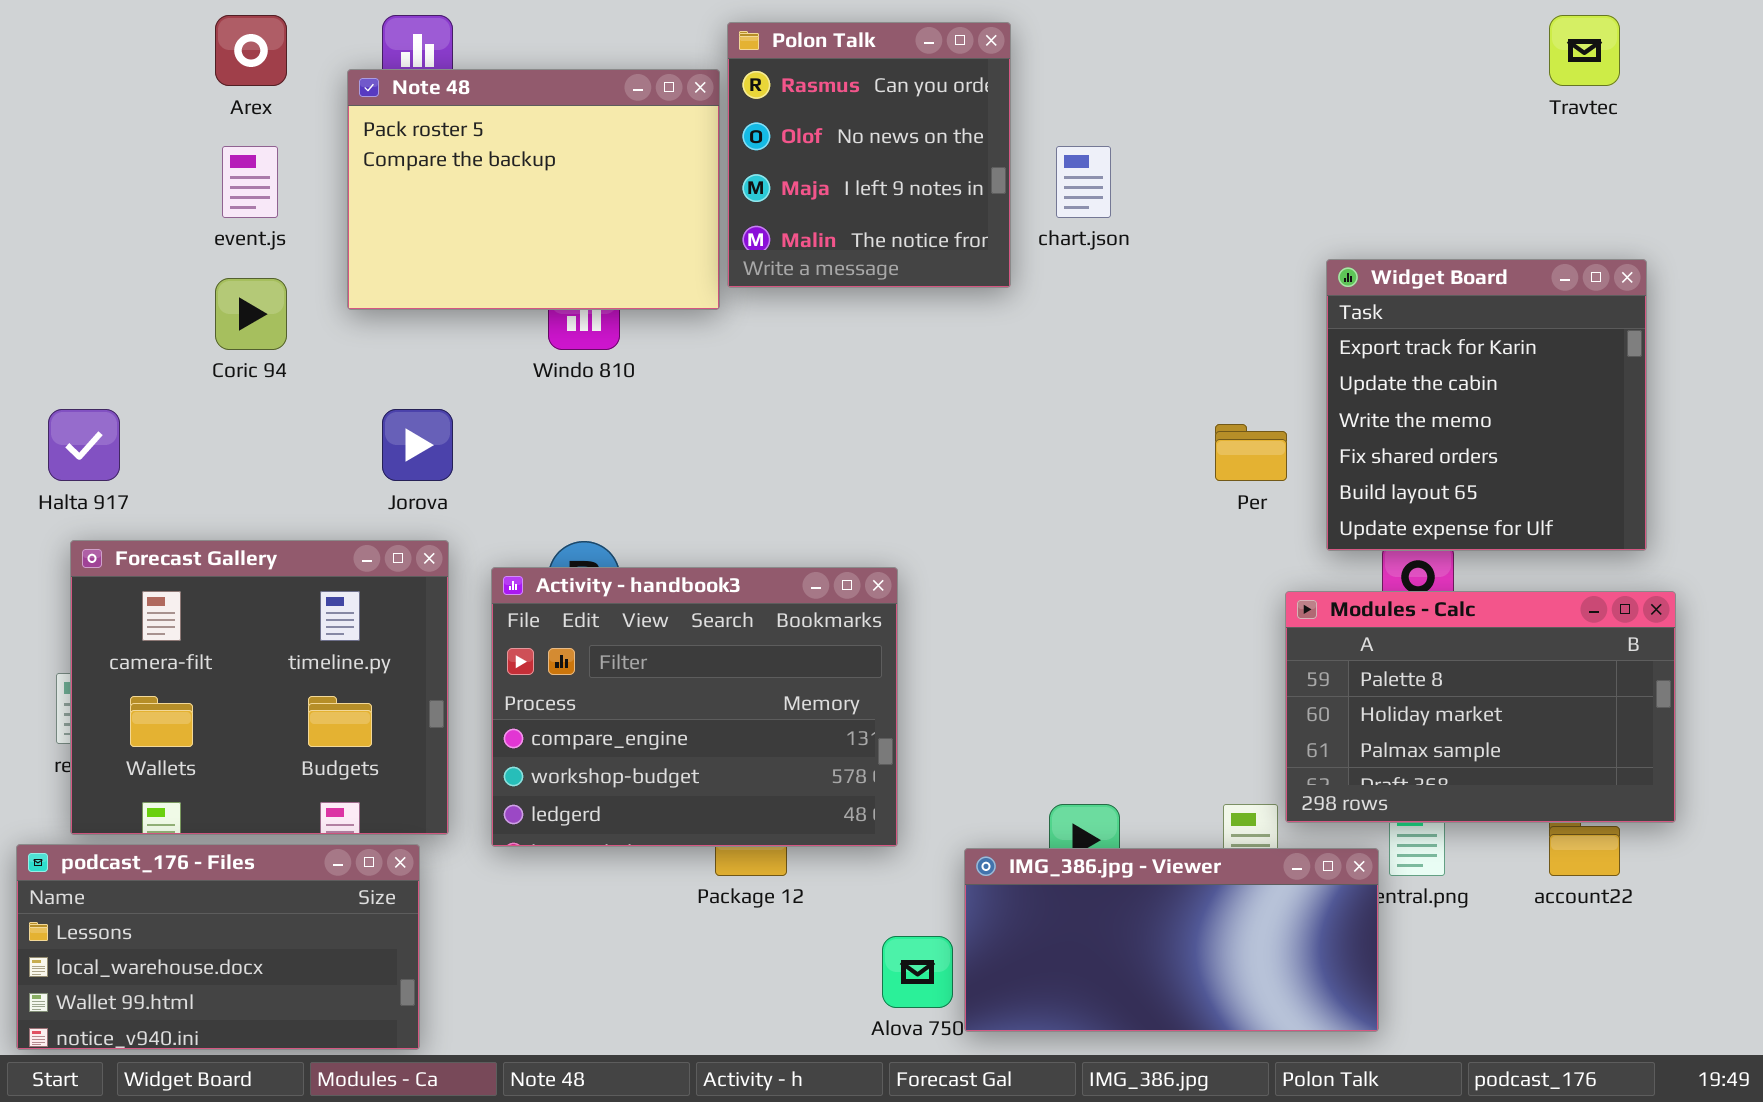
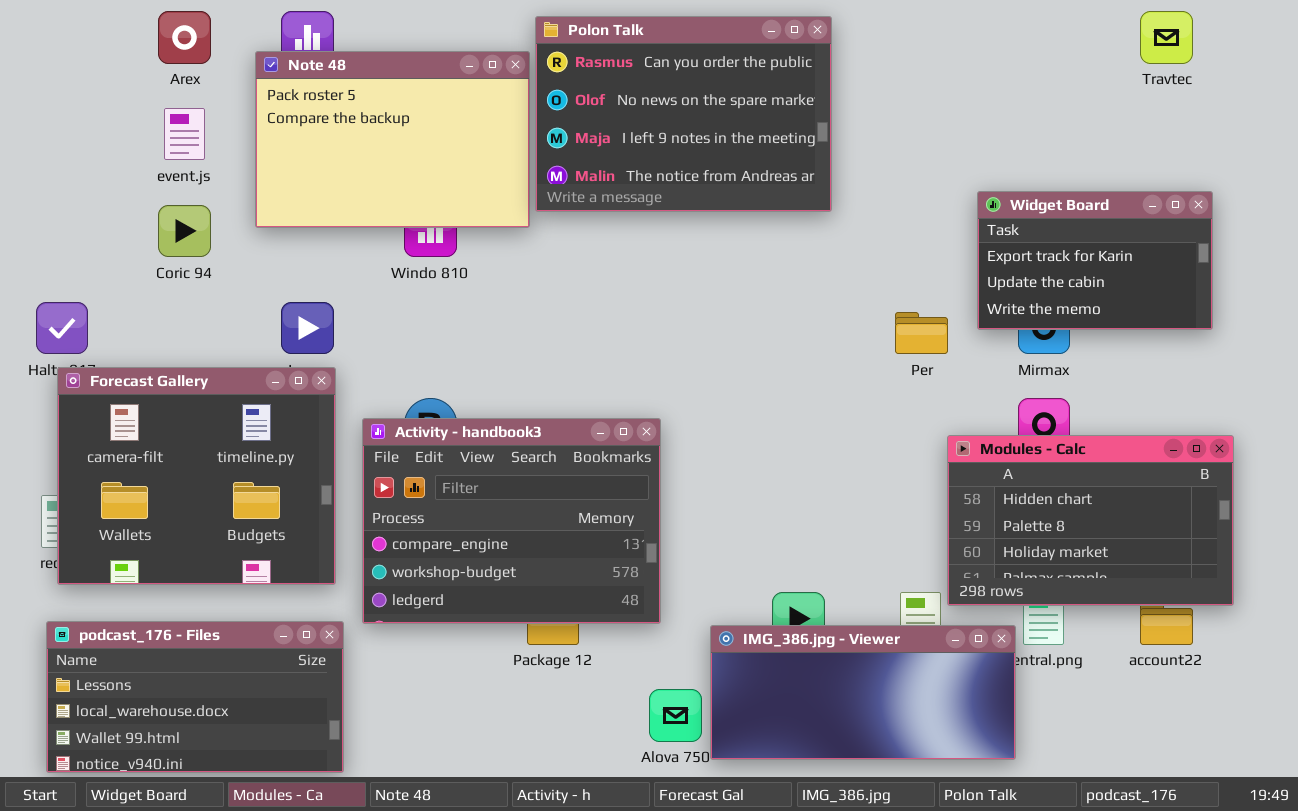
Polon Talk: [727,22,1011,288] -> [535,16,832,212], resized
Widget Board: [1326,259,1647,551] -> [977,191,1213,330], resized
Forecast Gallery: [70,540,449,835] -> [57,367,336,585], moved
Modules - Calc: [1285,591,1676,823] -> [947,435,1234,606], scrolled up 1 row
podcast_176 - Files: [16,844,420,1050] -> [46,621,344,773], moved

